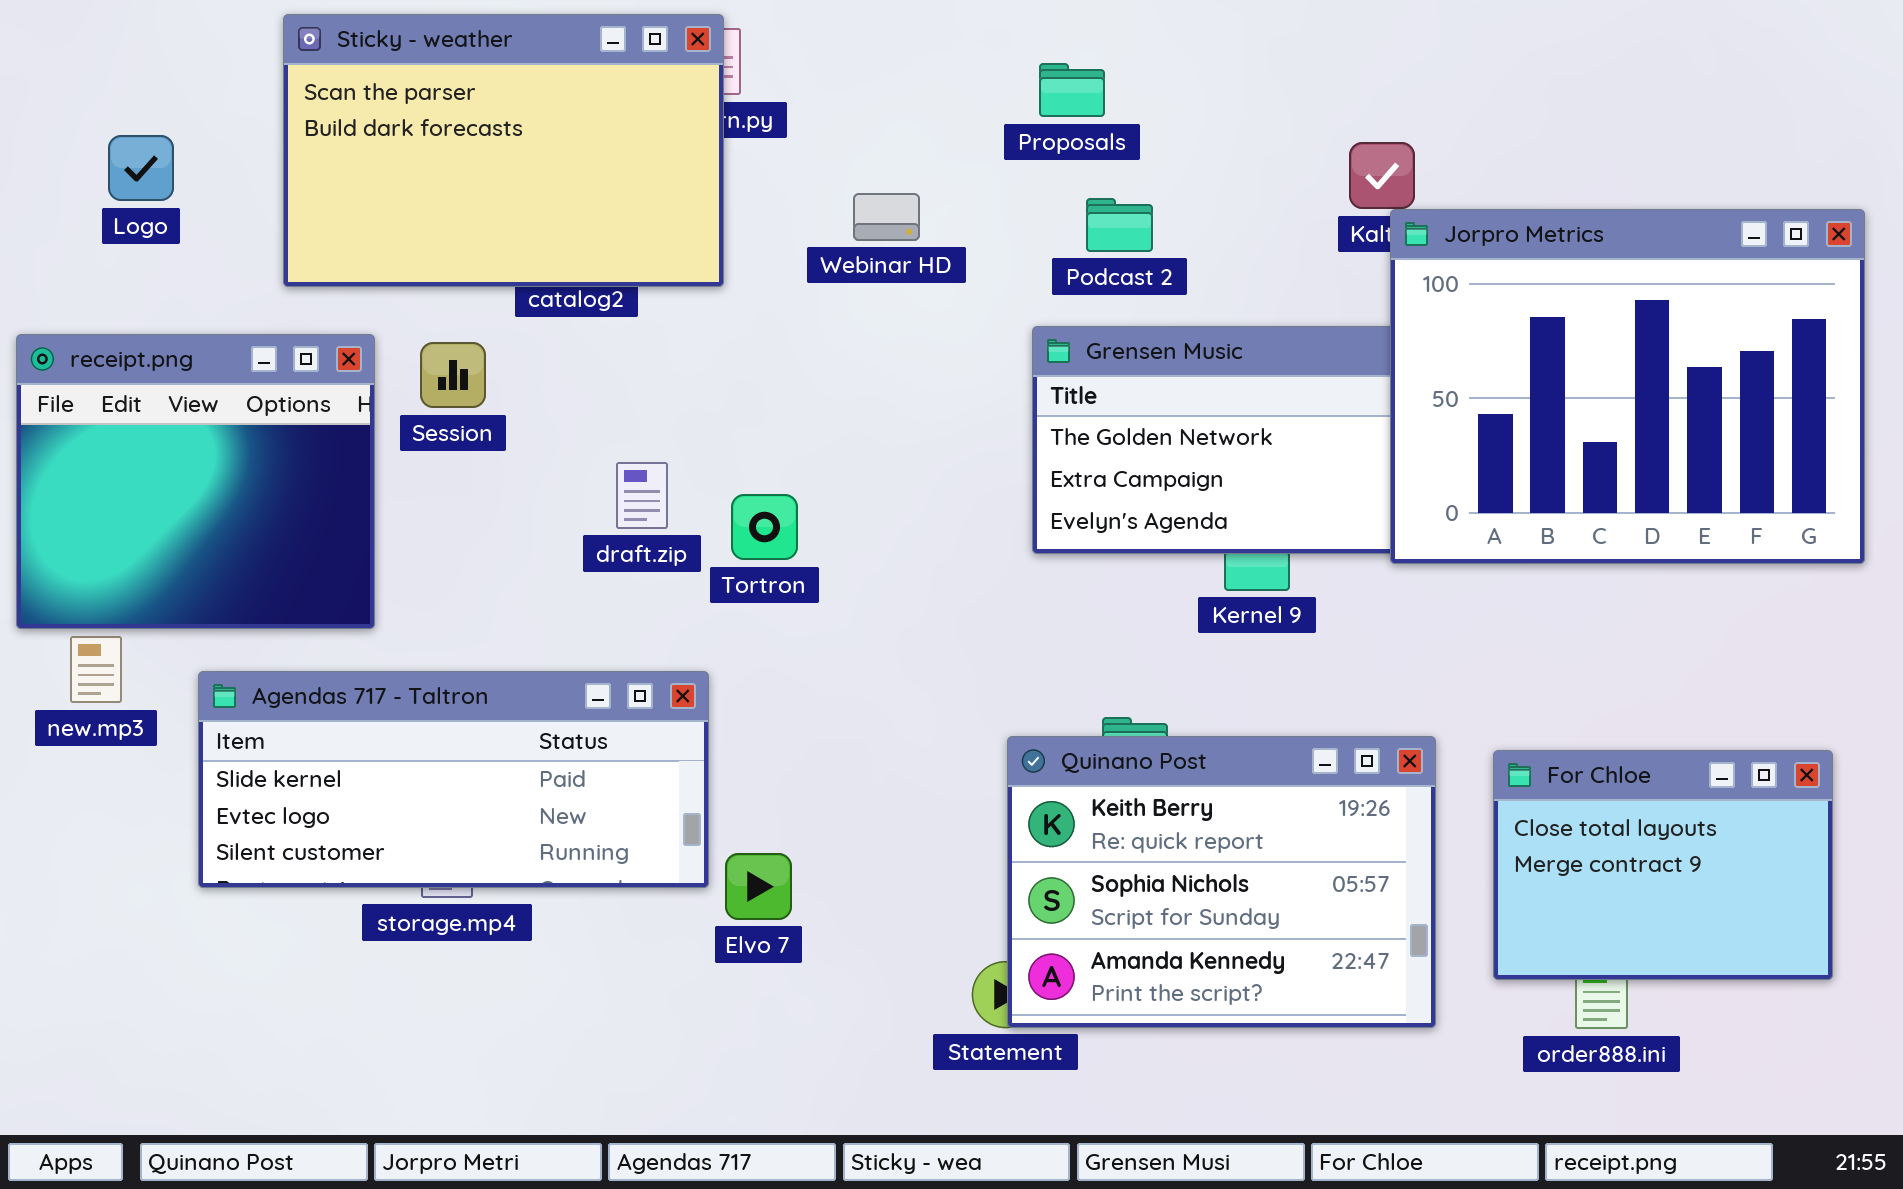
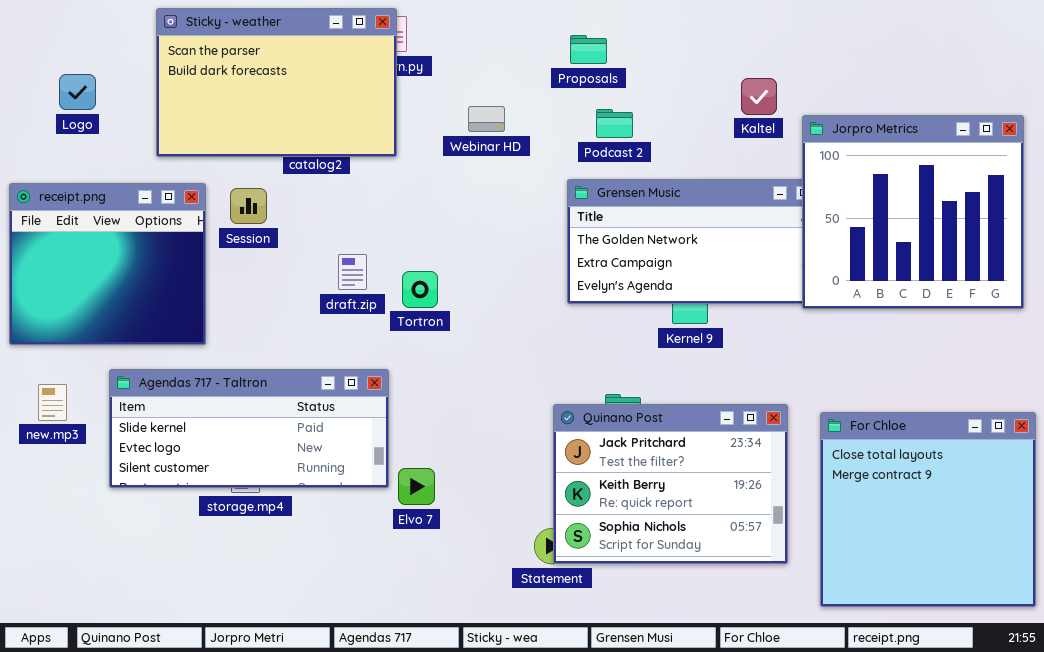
Jorpro Metrics: [1390,209,1865,564] -> [802,115,1024,309], resized
new.mp3: [70,636,122,703] -> [38,384,67,421], moved
Quinano Post: [1007,736,1436,1028] -> [553,404,788,564], scrolled up 1 row
For Chloe: [1493,750,1833,980] -> [820,412,1036,607], resized

